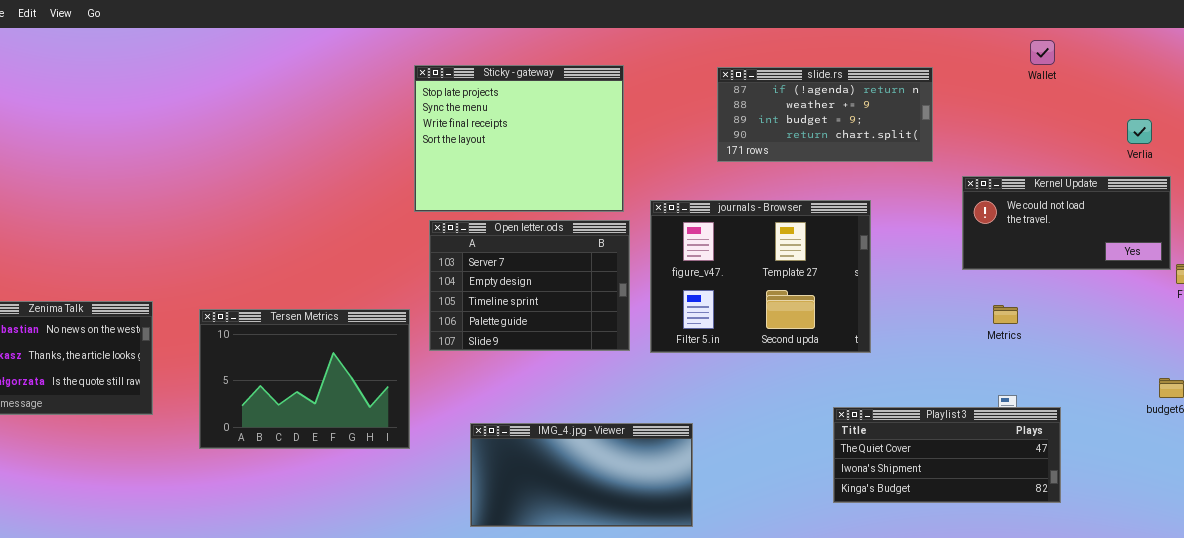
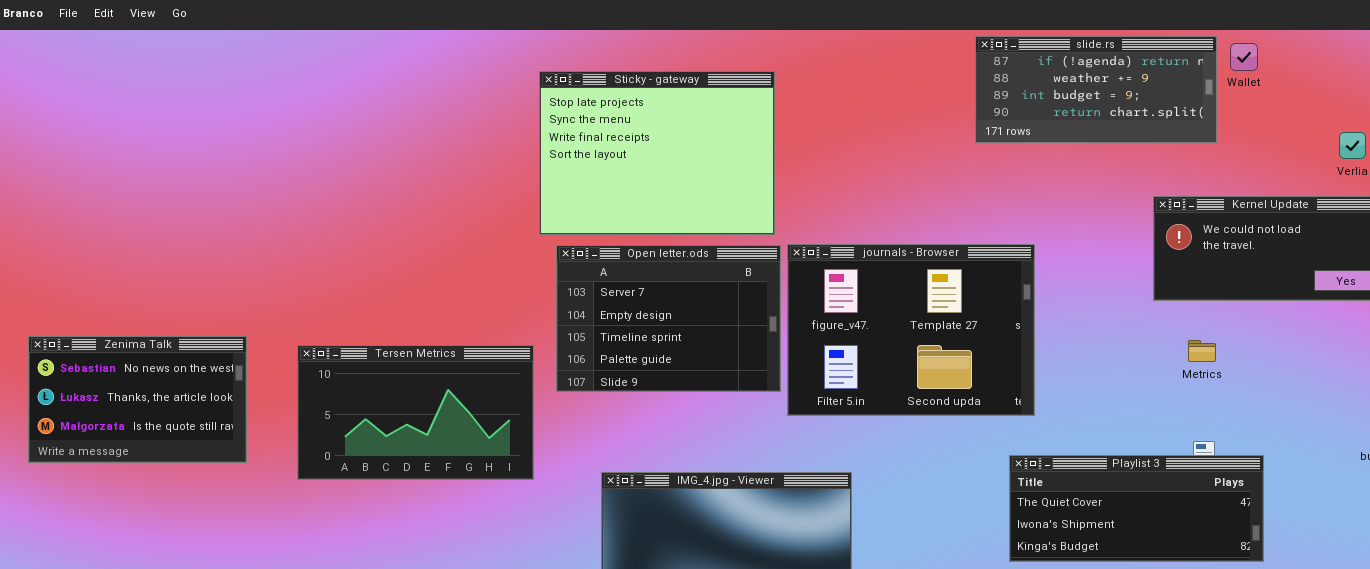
slide.rs: [717,67,933,162] -> [975,36,1217,143], moved
journals - Browser: [650,200,871,353] -> [787,244,1035,416], moved
Tersen Metrics: [199,309,410,449] -> [297,345,534,480], resized

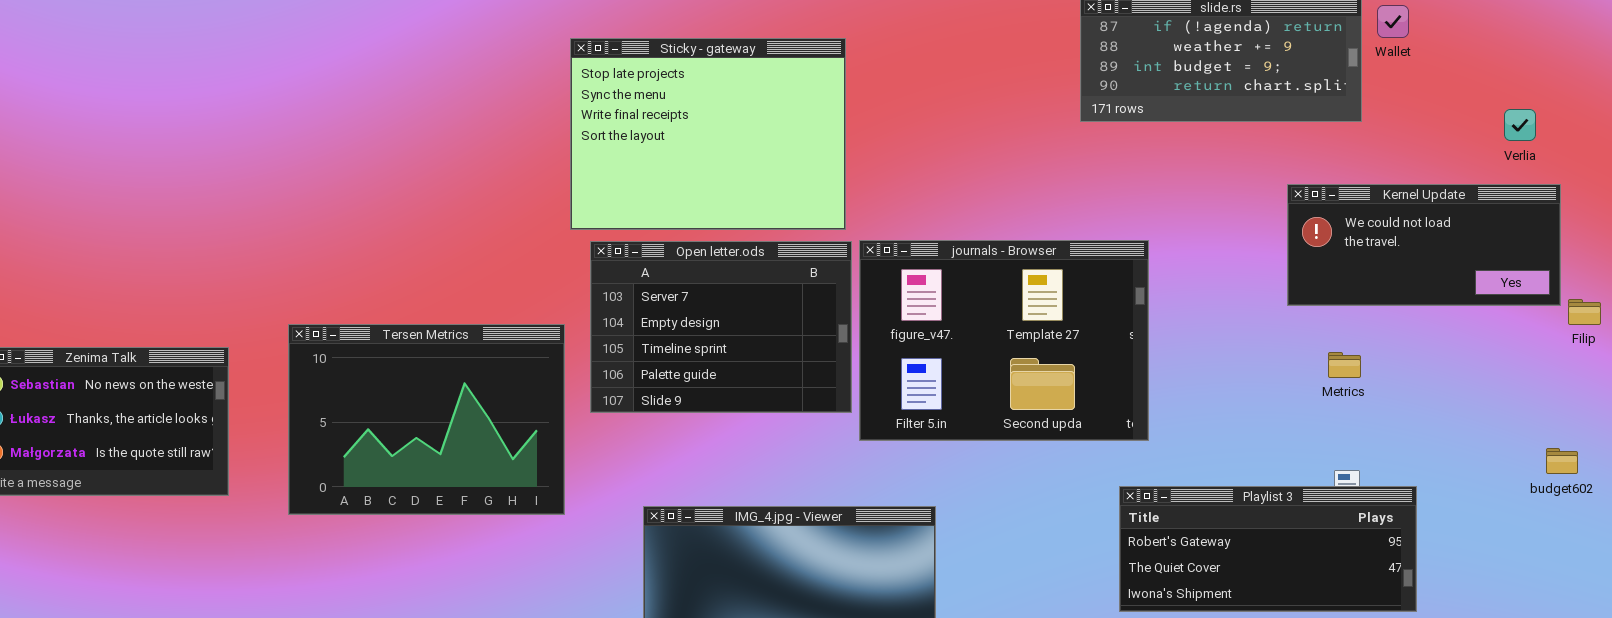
Tersen Metrics: [297,345,534,480] -> [288,324,565,515], resized
Playlist 3: [1009,455,1264,562] -> [1119,486,1417,612], scrolled up 1 row

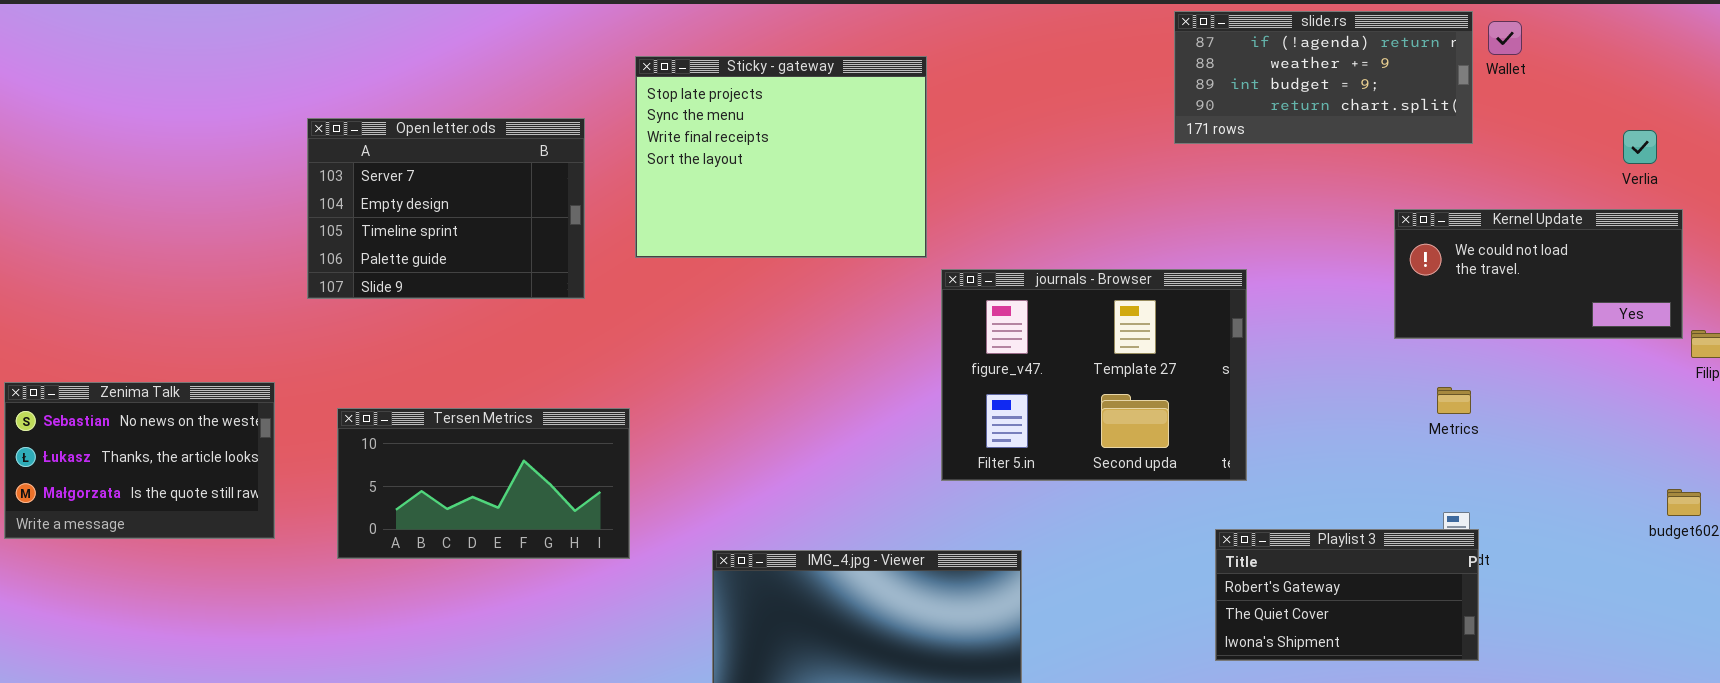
Open letter.ods: [590,241,852,413] -> [307,118,585,299], moved
Tersen Metrics: [288,324,565,515] -> [337,408,630,559], resized
Playlist 3: [1119,486,1417,612] -> [1215,529,1479,661], resized

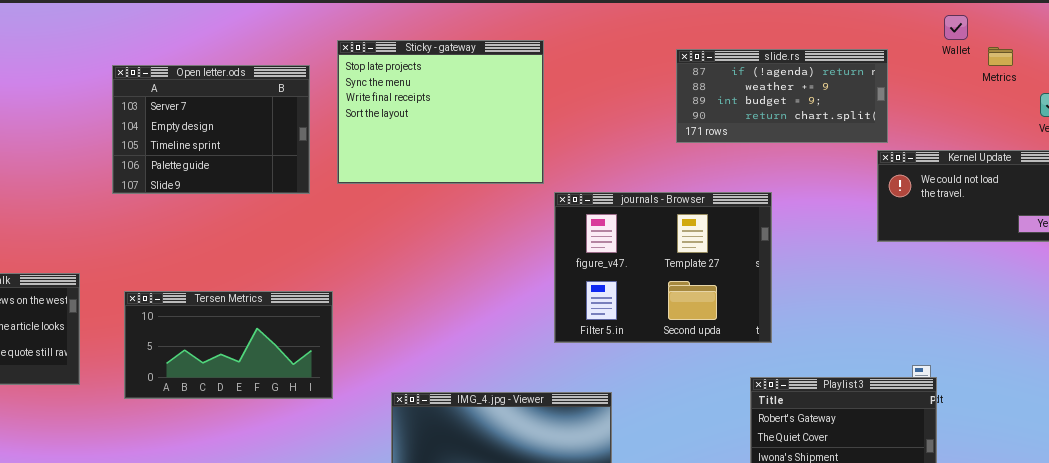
slide.rs: [1174,11,1473,144] -> [676,49,888,143], moved
Open letter.ods: [307,118,585,299] -> [112,65,310,194], moved
Metrics: [1437,387,1471,414] -> [988,47,1013,66], moved

